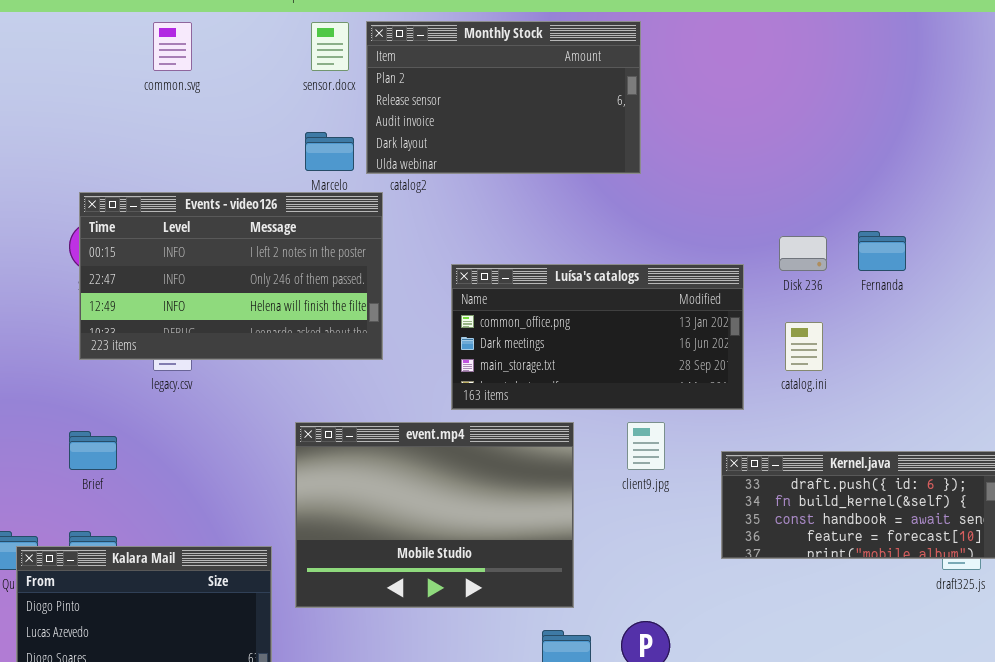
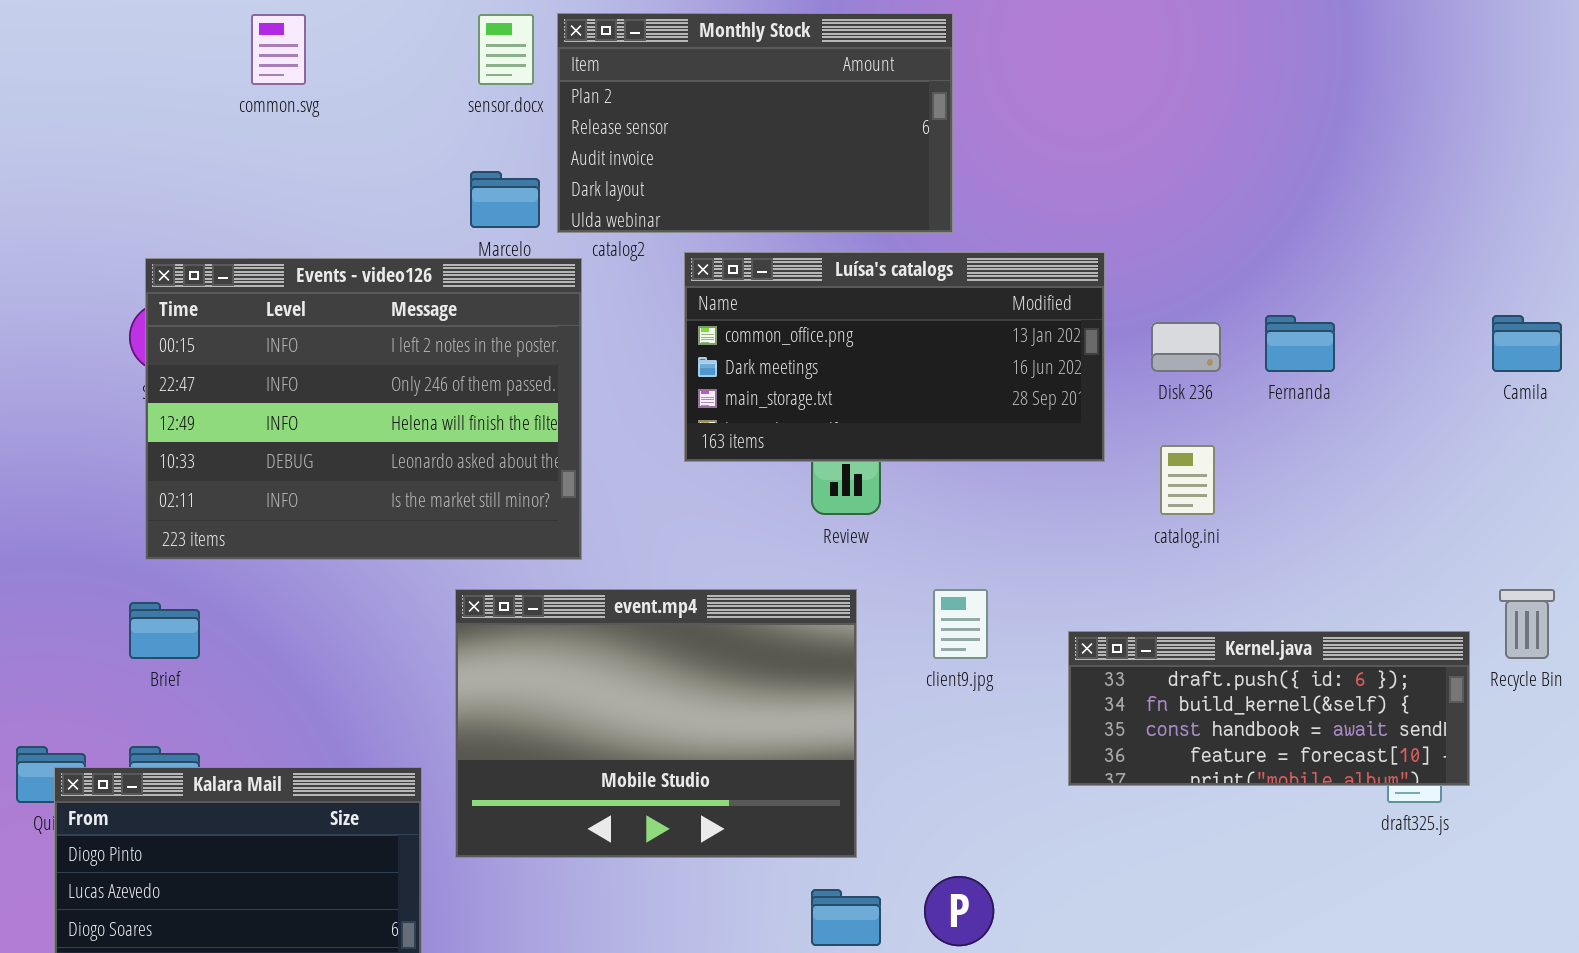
Events - video126: [79,192,383,360] -> [145,258,582,560], resized
Luísa's catalogs: [451,264,744,410] -> [684,252,1105,462], moved

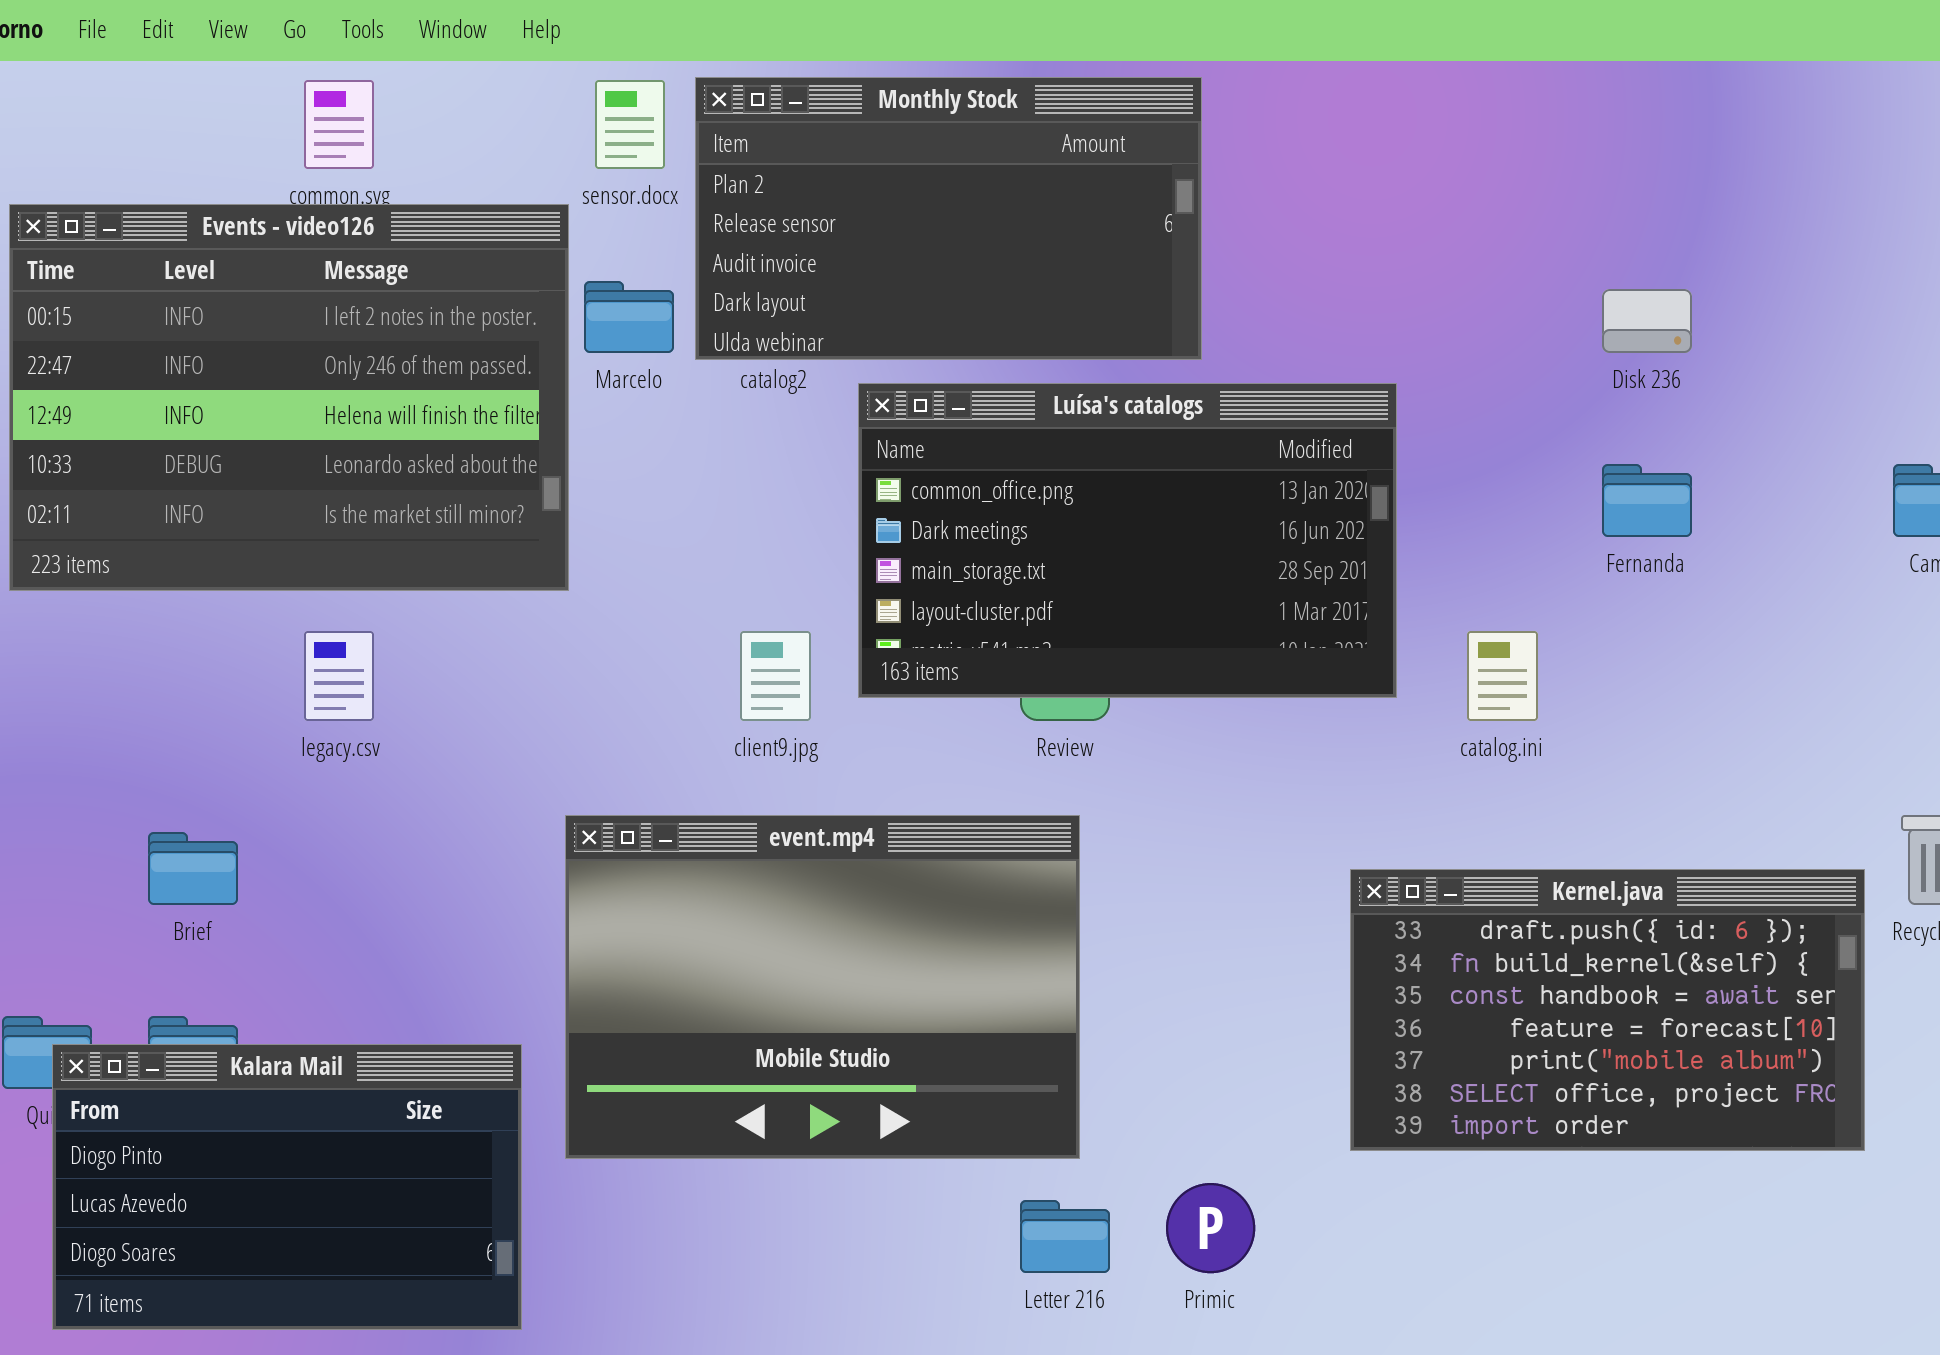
Luísa's catalogs: [684,252,1105,462] -> [858,383,1397,698], resized
Events - video126: [145,258,582,560] -> [9,204,569,591], moved
Disk 236: [1151,322,1221,372] -> [1602,289,1692,353], moved
client9.jpg: [933,589,988,659] -> [740,631,811,721], moved
Kernel.java: [1068,631,1470,786] -> [1350,869,1865,1151], resized

